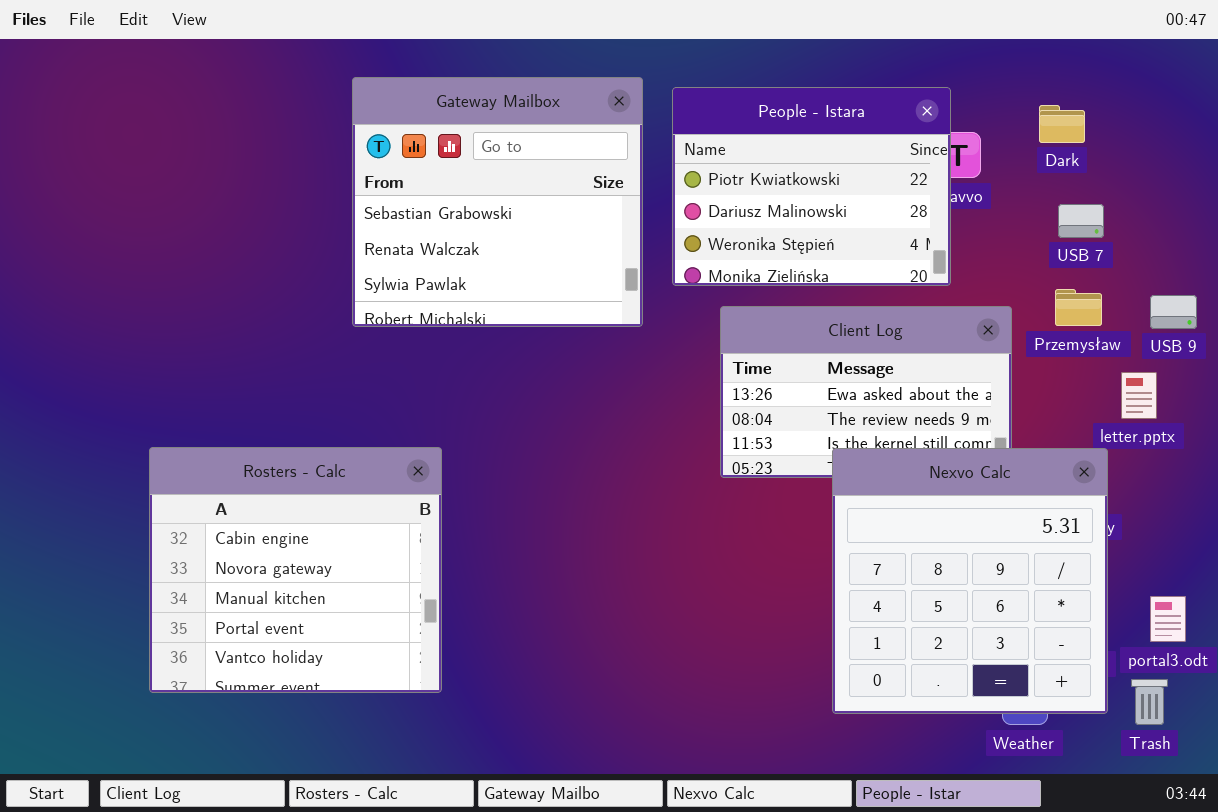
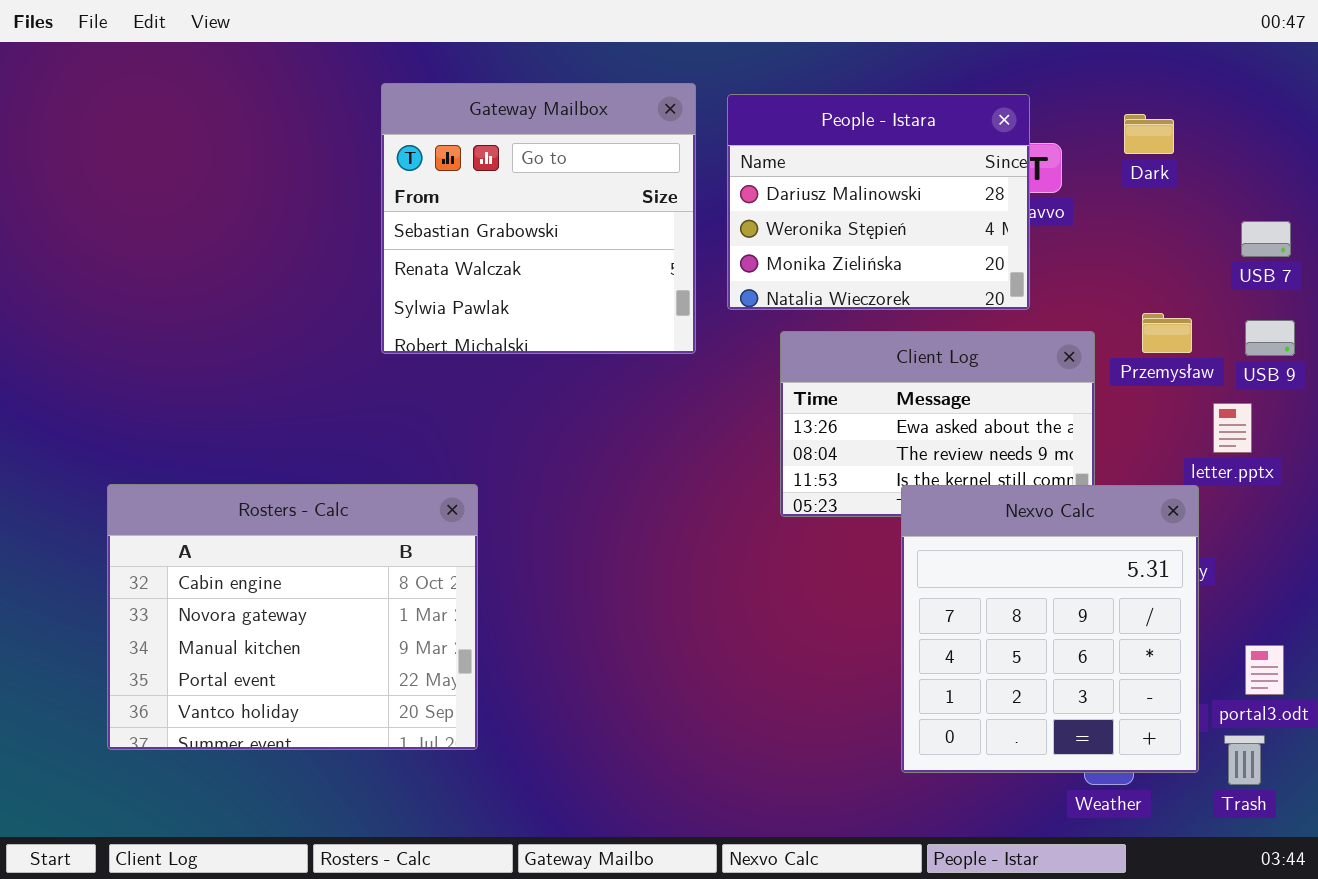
People - Istara: [672,87,951,286] -> [727,94,1030,310], scrolled down 1 row
USB 7: [1058,204,1104,238] -> [1241,221,1291,257], moved
Rosters - Calc: [149,447,442,693] -> [107,484,478,750], resized

